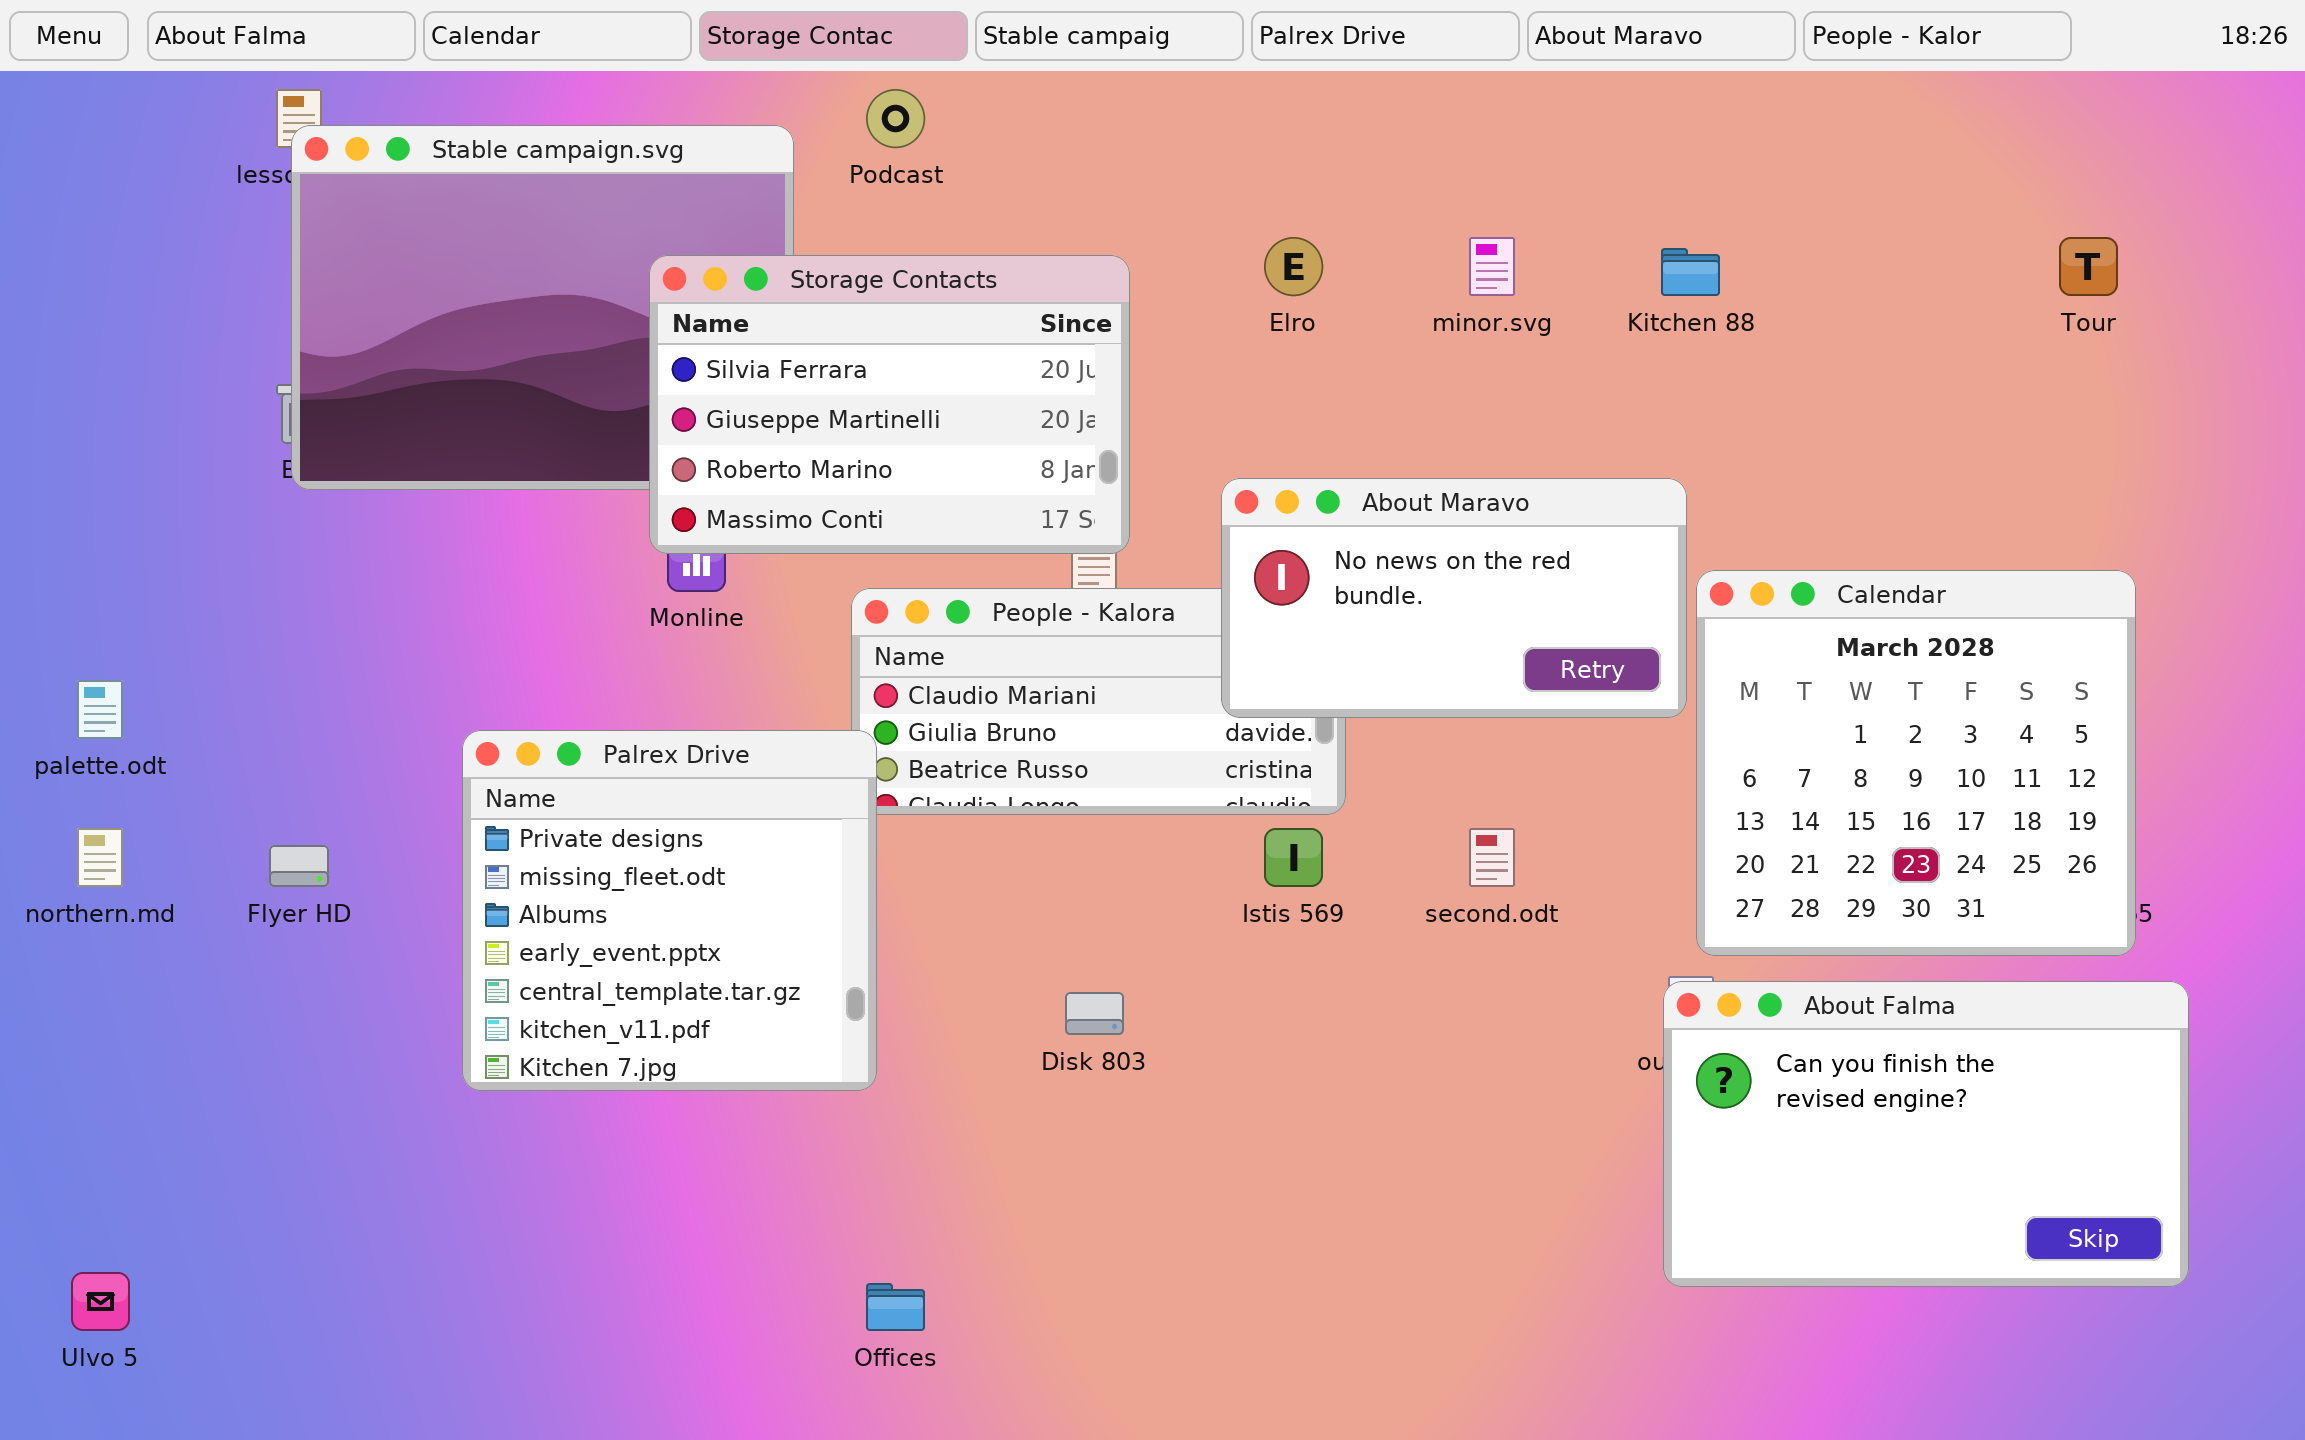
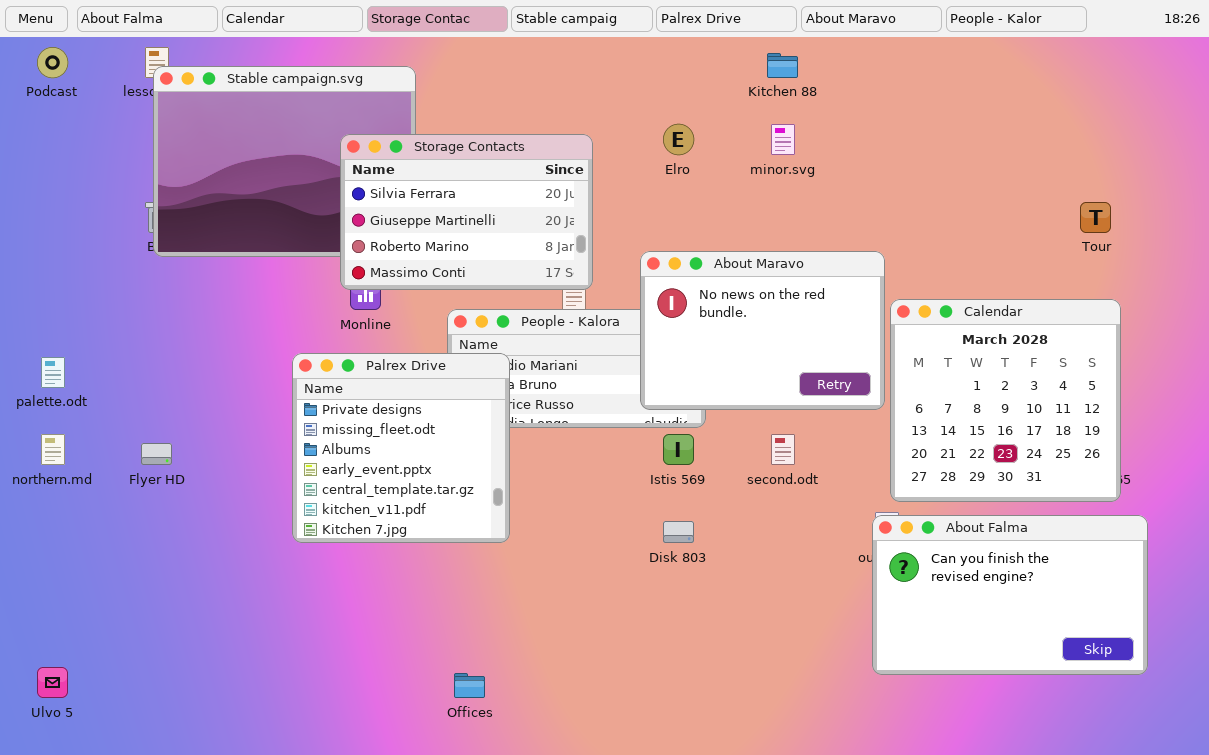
Podcast: [866,89,925,148] -> [37,47,68,78], moved
Tour: [2059,237,2118,296] -> [1080,202,1111,233], moved
Kitchen 88: [1661,248,1720,296] -> [767,53,798,78], moved
About Maravo: [1221,478,1687,718] -> [640,251,885,410], resized
Palrex Drive: [462,730,877,1091] -> [292,353,510,543], moved
Disk 803: [1065,992,1124,1035] -> [663,521,694,543], moved

